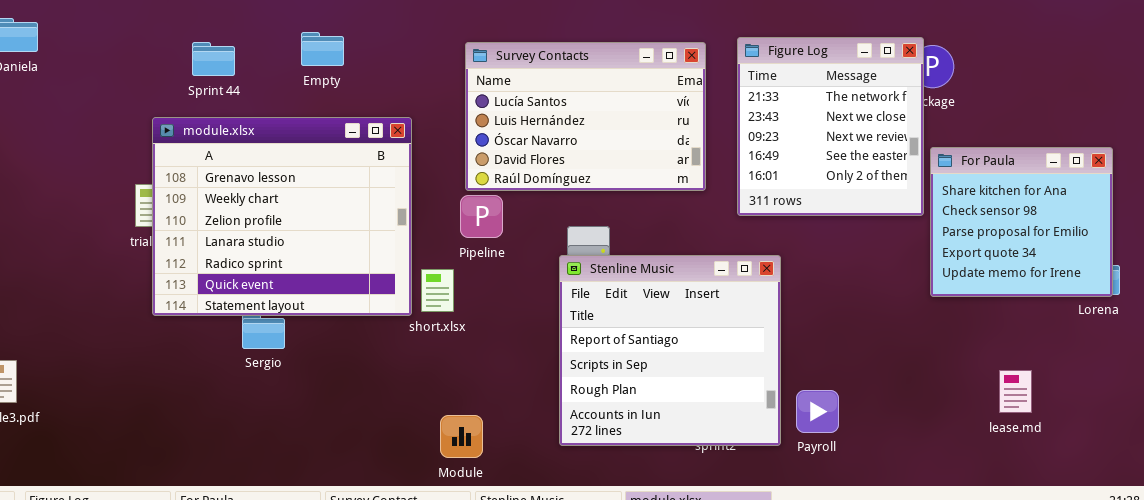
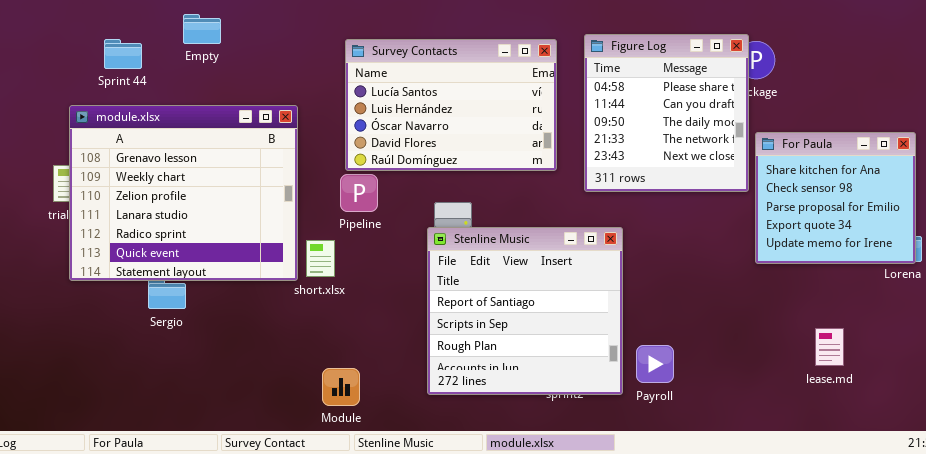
Empty: [301,32,344,66] -> [183,14,221,44], moved
Figure Log: [737,37,924,216] -> [584,34,749,192], scrolled up 3 rows

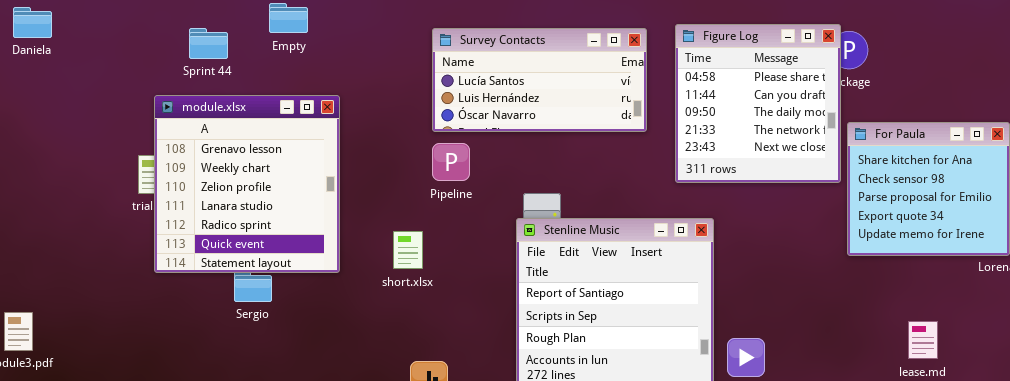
Survey Contacts: [345,39,557,171] -> [432,28,647,132], resized
module.xlsx: [69,105,298,281] -> [154,95,340,273], resized
Pipeline: [340,174,378,212] -> [432,143,470,181], moved

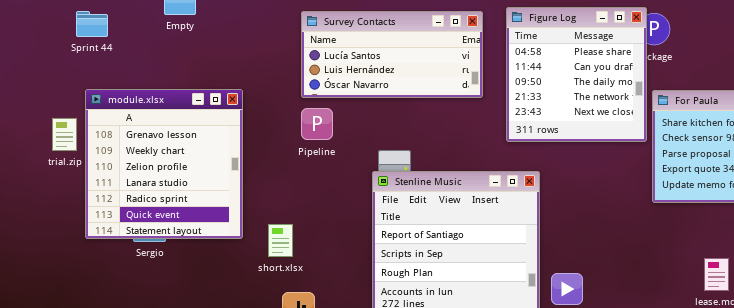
Sprint 44: [189,28,228,59] -> [76,11,108,37], moved
module.xlsx: [154,95,340,273] -> [85,89,243,239], moved
short.xlsx: [393,231,423,269] -> [268,224,293,257], moved

